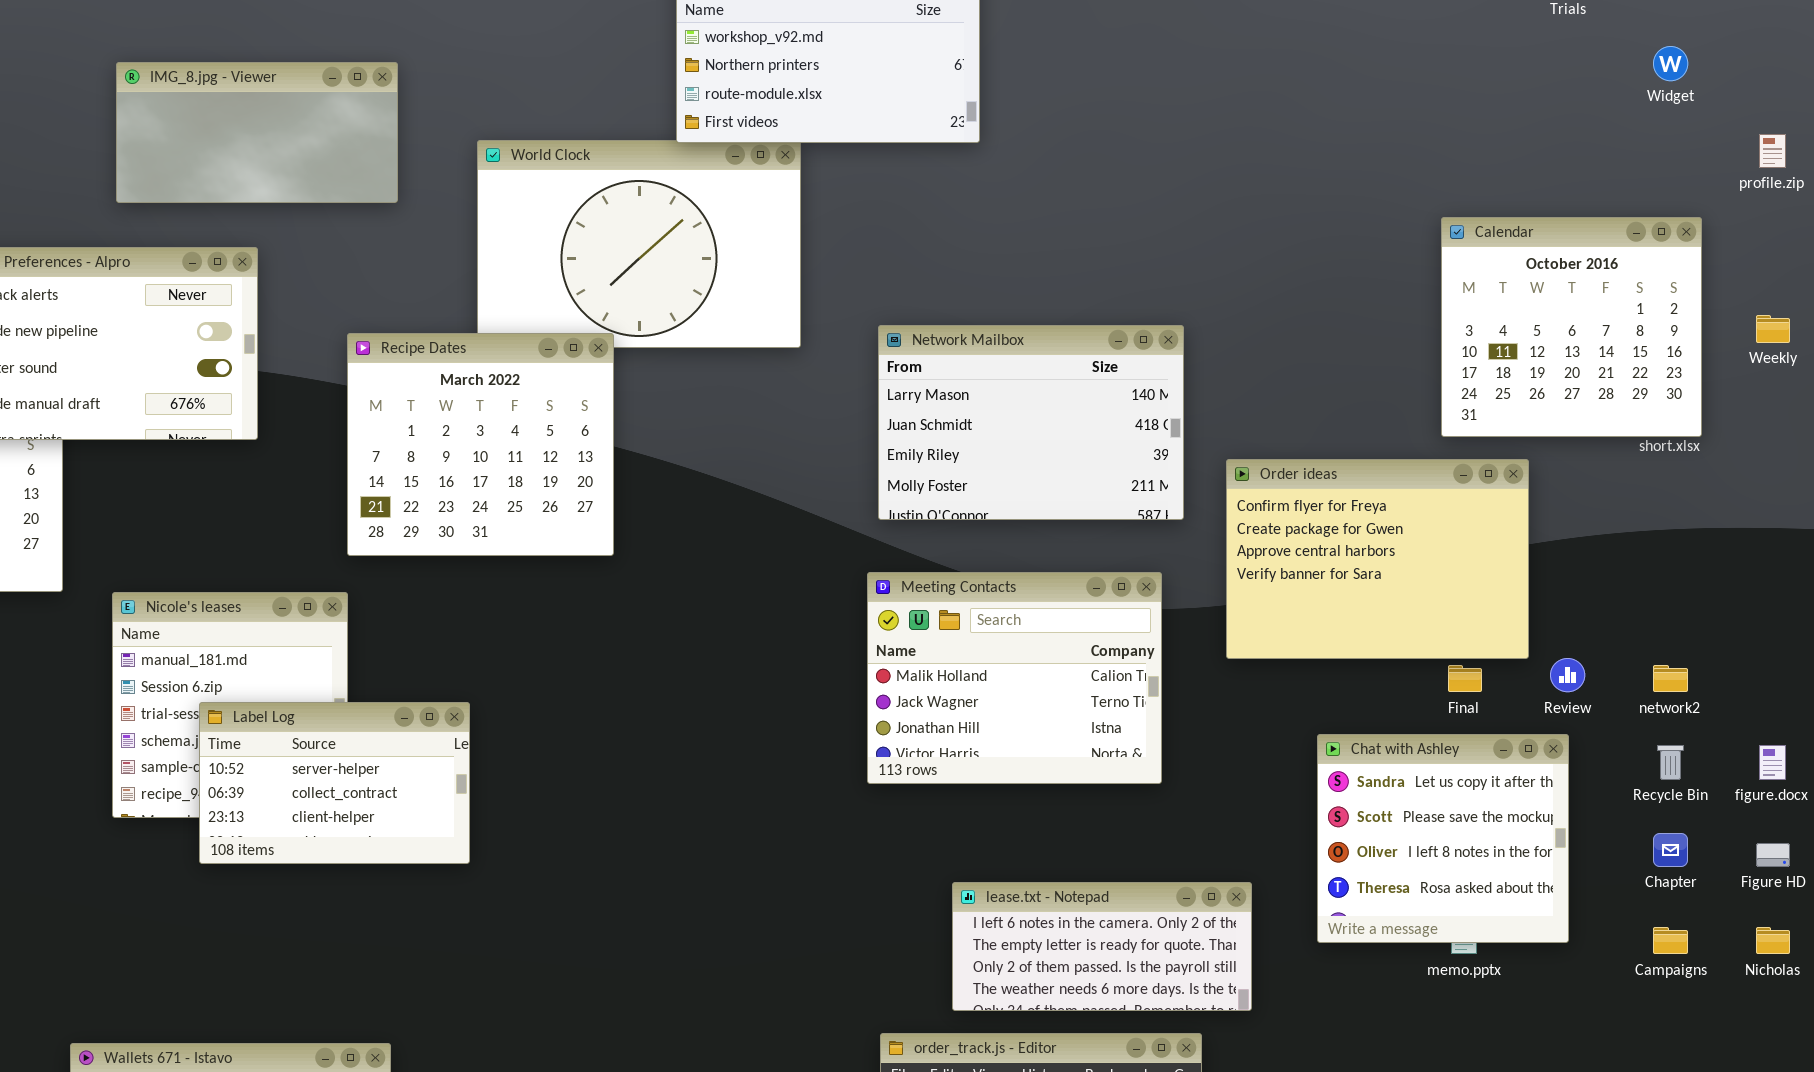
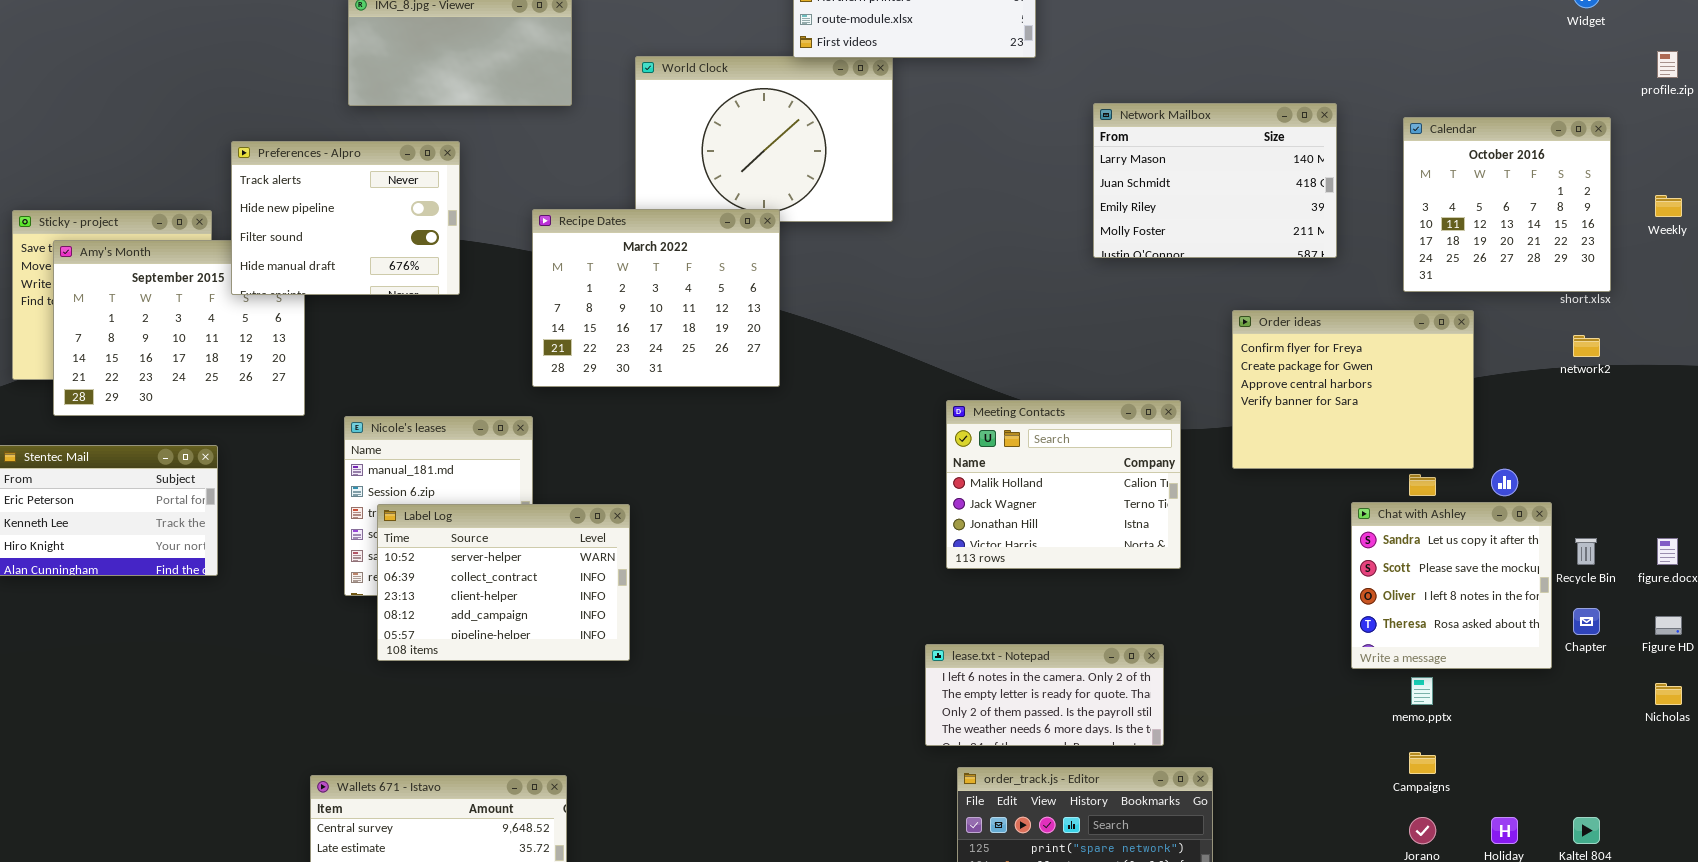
Network Mailbox: [878,325,1184,520] -> [1093,103,1337,258], moved
Recipe Dates: [347,333,614,556] -> [532,209,780,387], resized
network2: [1653,665,1688,692] -> [1573,335,1600,357], moved
Label Log: [199,702,470,864] -> [377,504,630,661], resized
Chat with Ashley: [1317,734,1569,943] -> [1351,502,1552,669], moved
lease.txt - Notepad: [952,882,1252,1011] -> [925,644,1164,746], moved
Campaigns: [1653,927,1688,954] -> [1409,752,1436,774], moved

